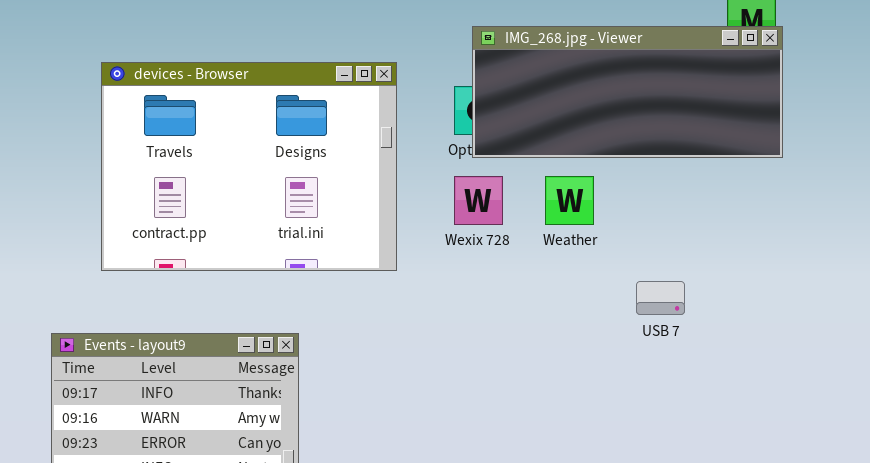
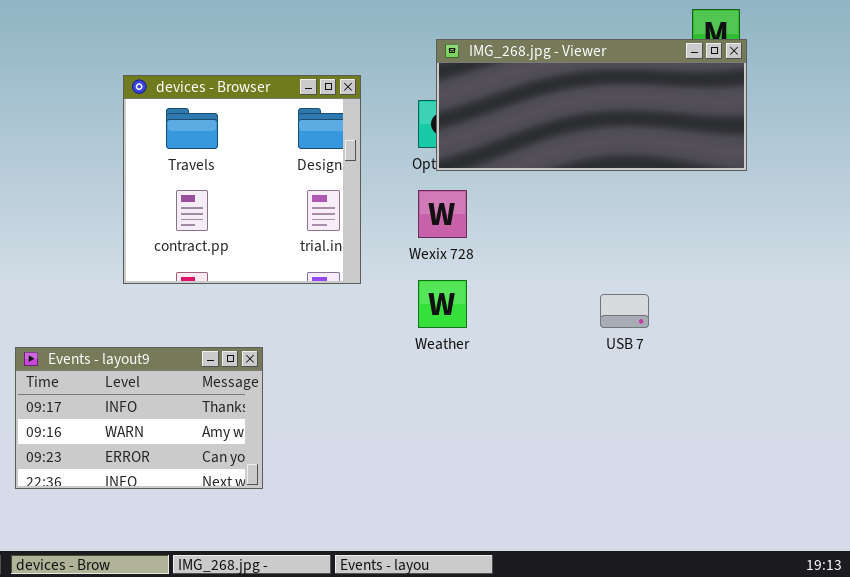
devices - Browser: [101,62,397,271] -> [123,75,361,284], resized
Weather: [545,176,594,225] -> [418,280,467,328], moved

